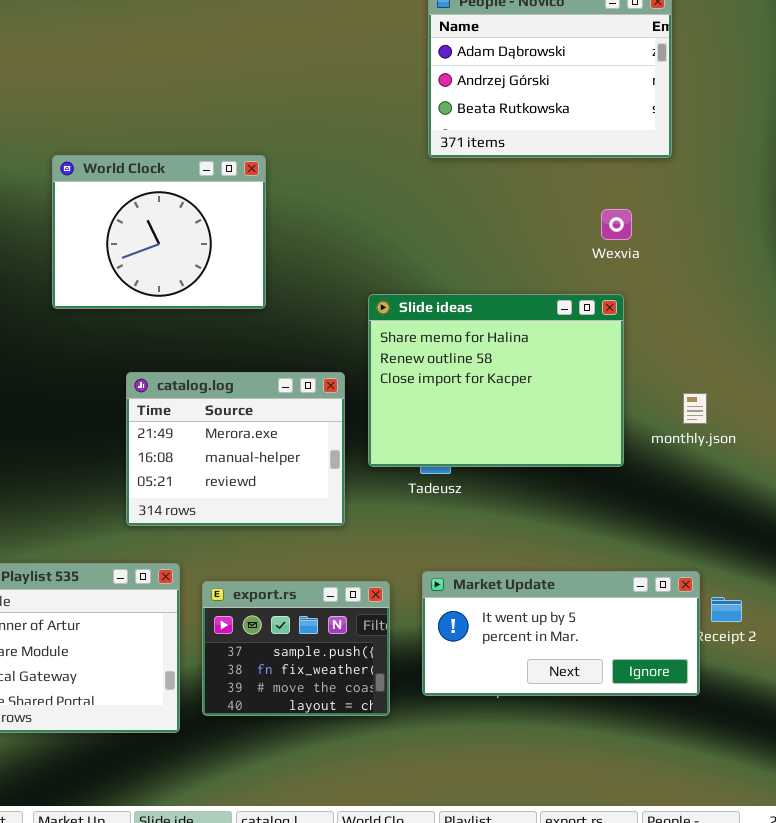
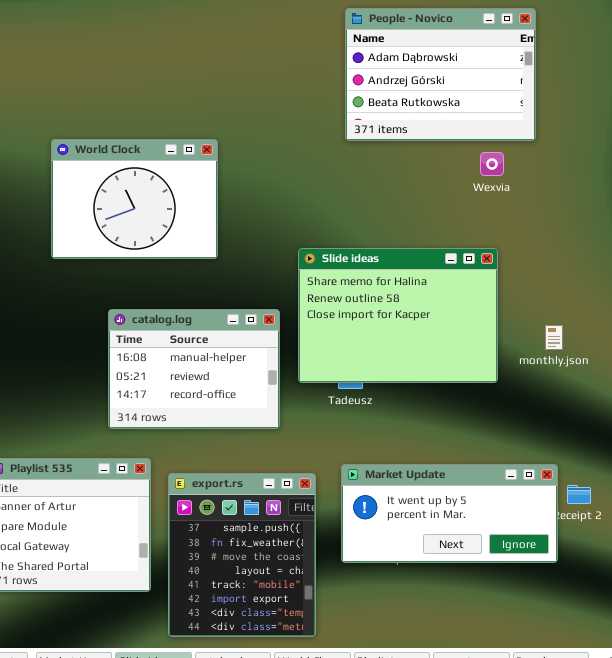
Wexvia: [601,209,632,240] -> [480,152,504,176], moved
catalog.log: [126,372,345,526] -> [108,309,280,429], scrolled down 1 row
export.rs: [202,581,390,716] -> [168,473,316,637], resized

